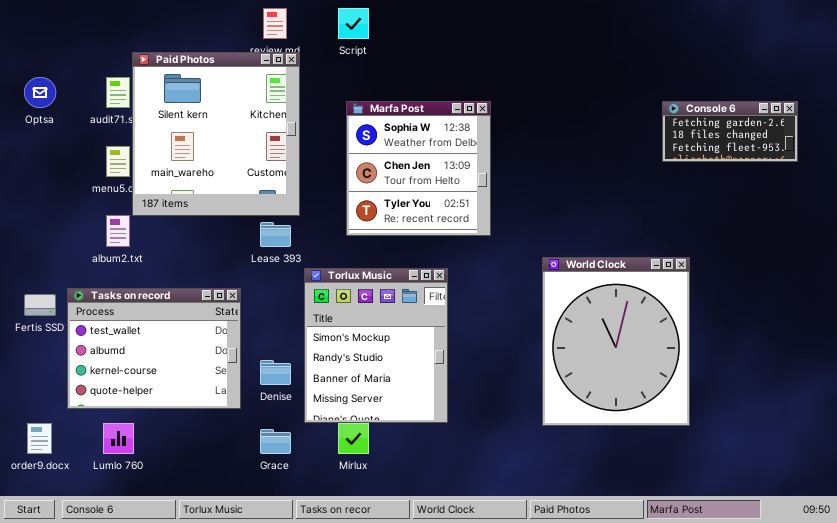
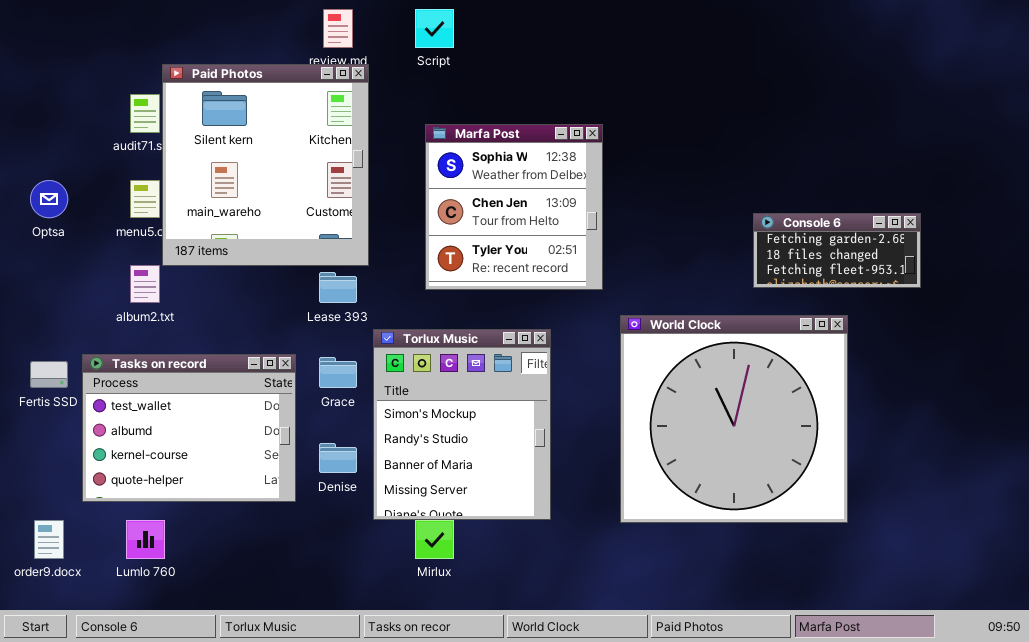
Optsa: [24,77,56,108] -> [30,180,68,218], moved
Console 6: [662,101,798,162] -> [753,213,921,288], moved
World Clock: [542,257,690,426] -> [620,315,848,523], resized
Grace: [260,429,291,454] -> [319,357,357,388], moved

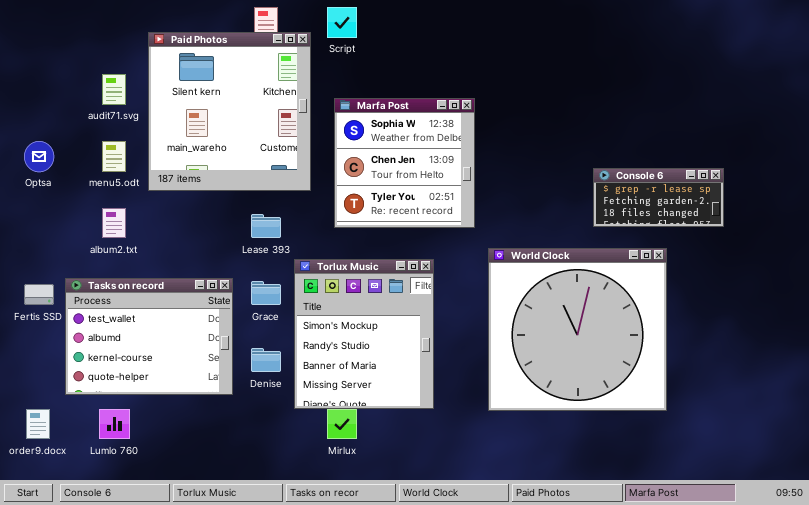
Paid Photos: [162,64,369,266] -> [148,32,311,191], moved
Console 6: [753,213,921,288] -> [593,168,724,227], scrolled up 1 row

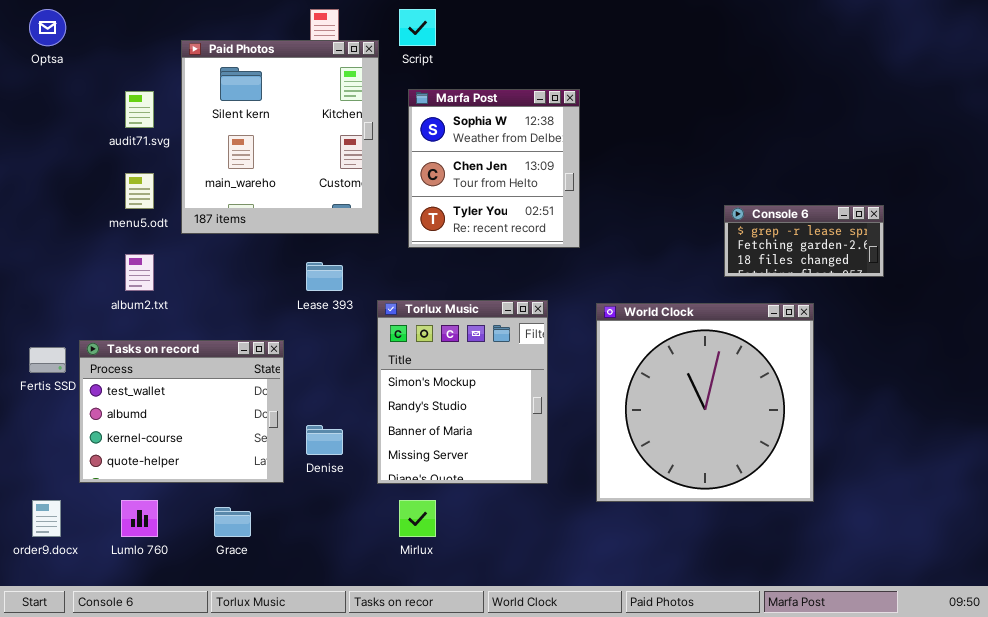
Marfa Post: [334,98,475,228] -> [408,89,580,248], moved
Optsa: [24,141,54,172] -> [29,9,66,46], moved
Torlux Music: [294,259,434,409] -> [377,300,548,484], moved
Grace: [251,281,281,305] -> [214,507,251,537], moved

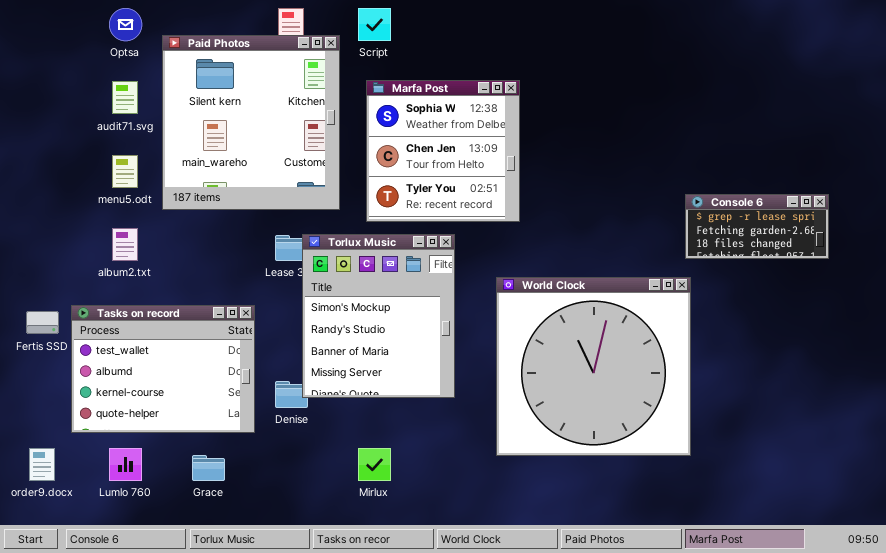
Optsa: [29,9,66,46] -> [109,8,142,41], moved
Console 6: [724,205,884,277] -> [685,194,829,259], moved
Torlux Music: [377,300,548,484] -> [302,234,455,398], moved
World Clock: [596,303,814,502] -> [496,277,691,456], moved

